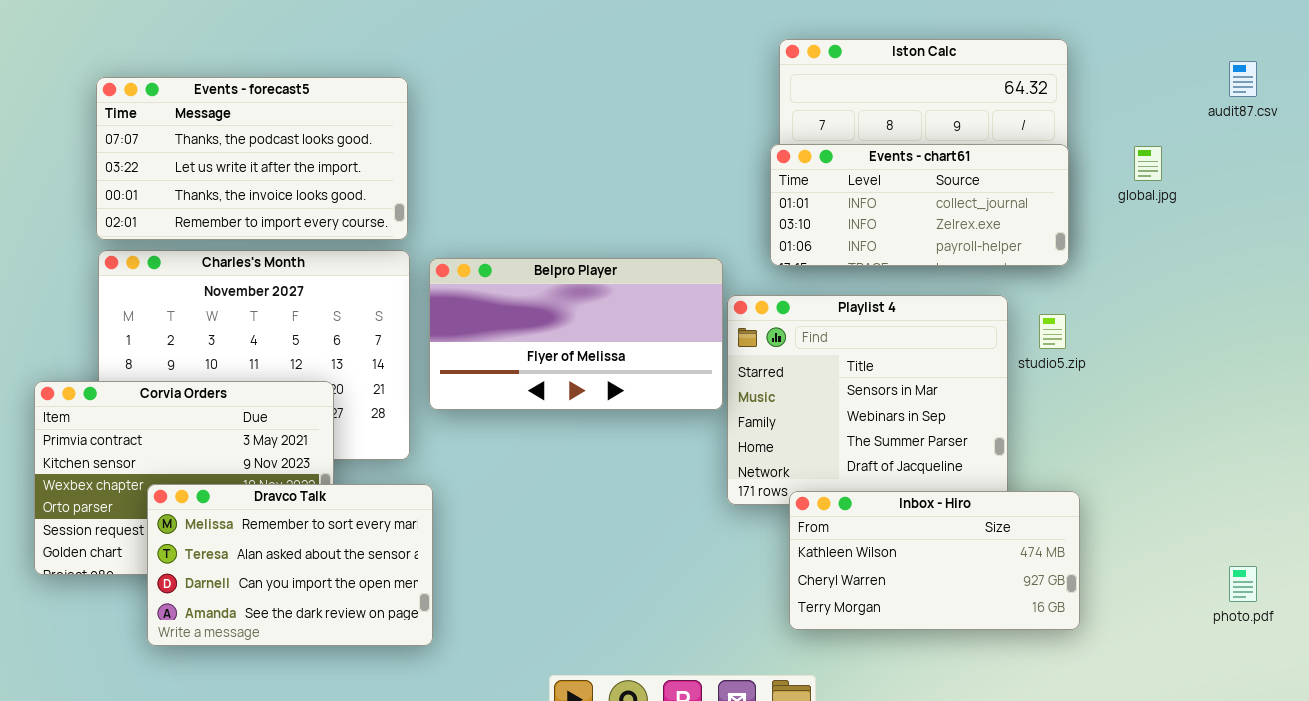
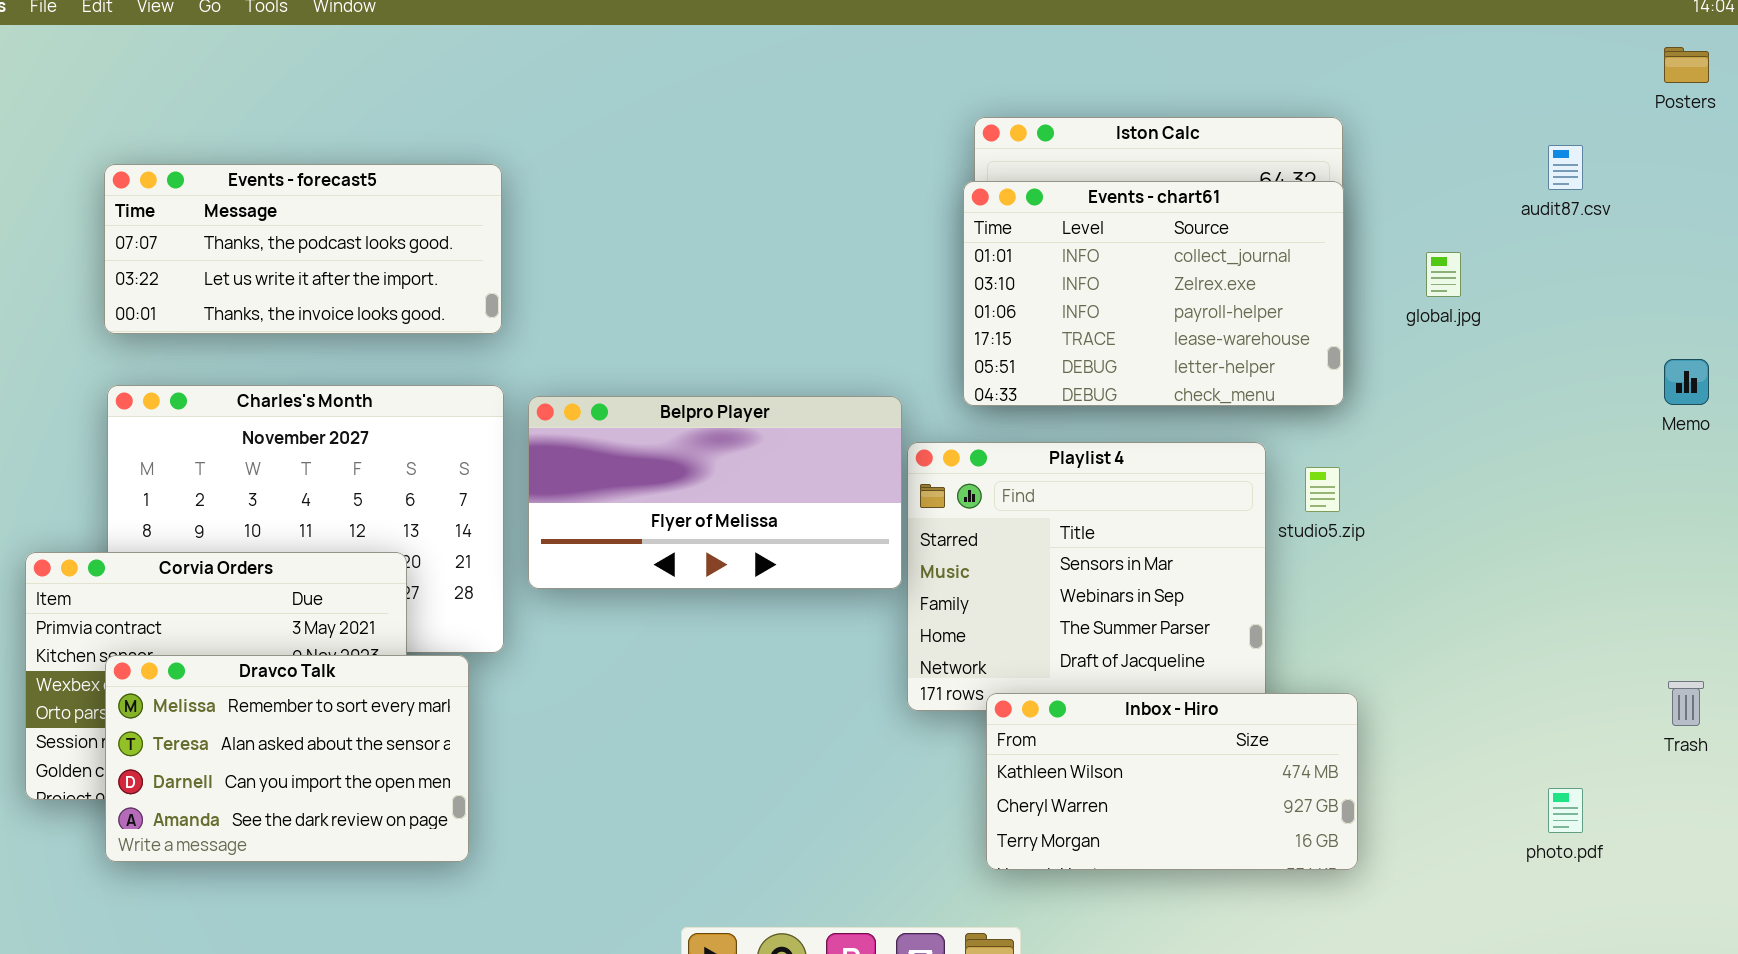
Events - forecast5: [96,77,408,240] -> [104,164,502,334], resized
Events - chart61: [770,144,1069,266] -> [963,181,1344,406], resized
Dravco Talk: [147,484,433,646] -> [105,655,469,862], moved

